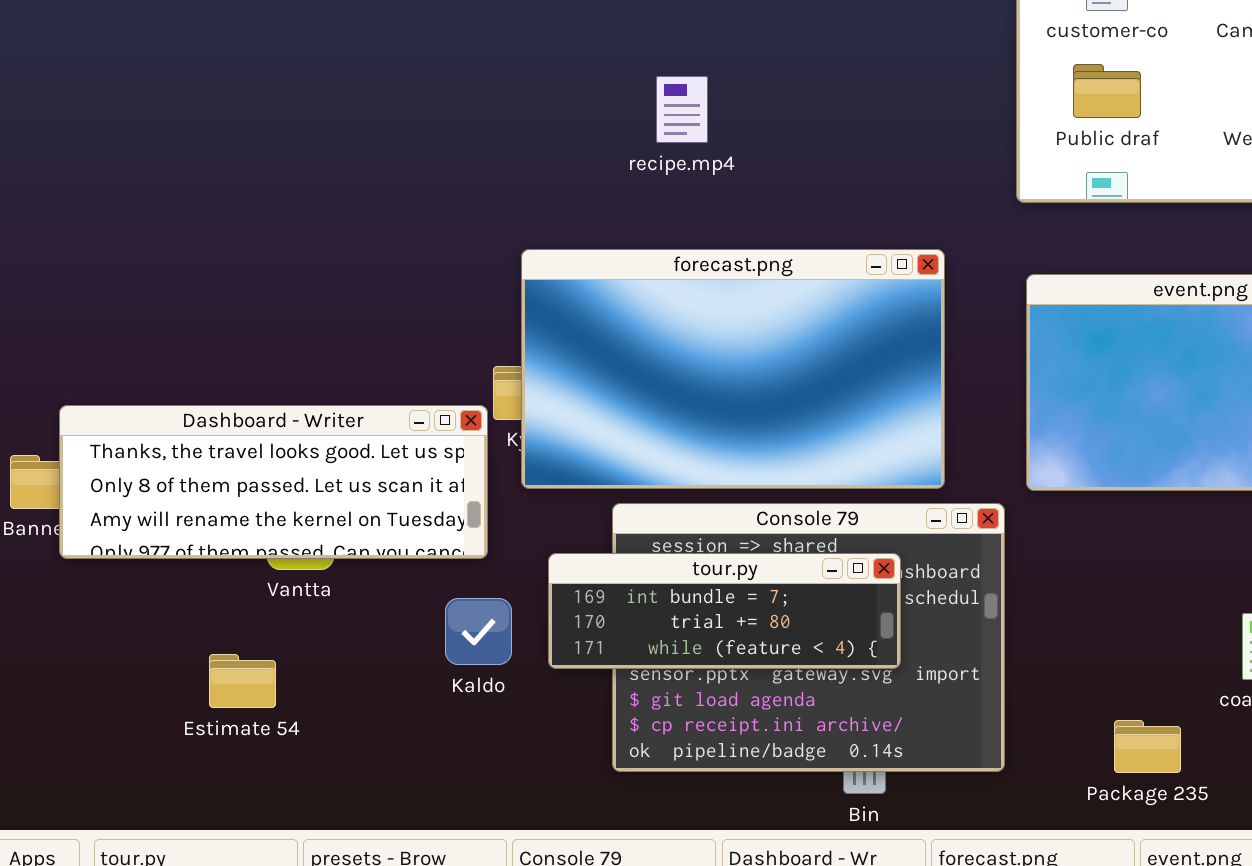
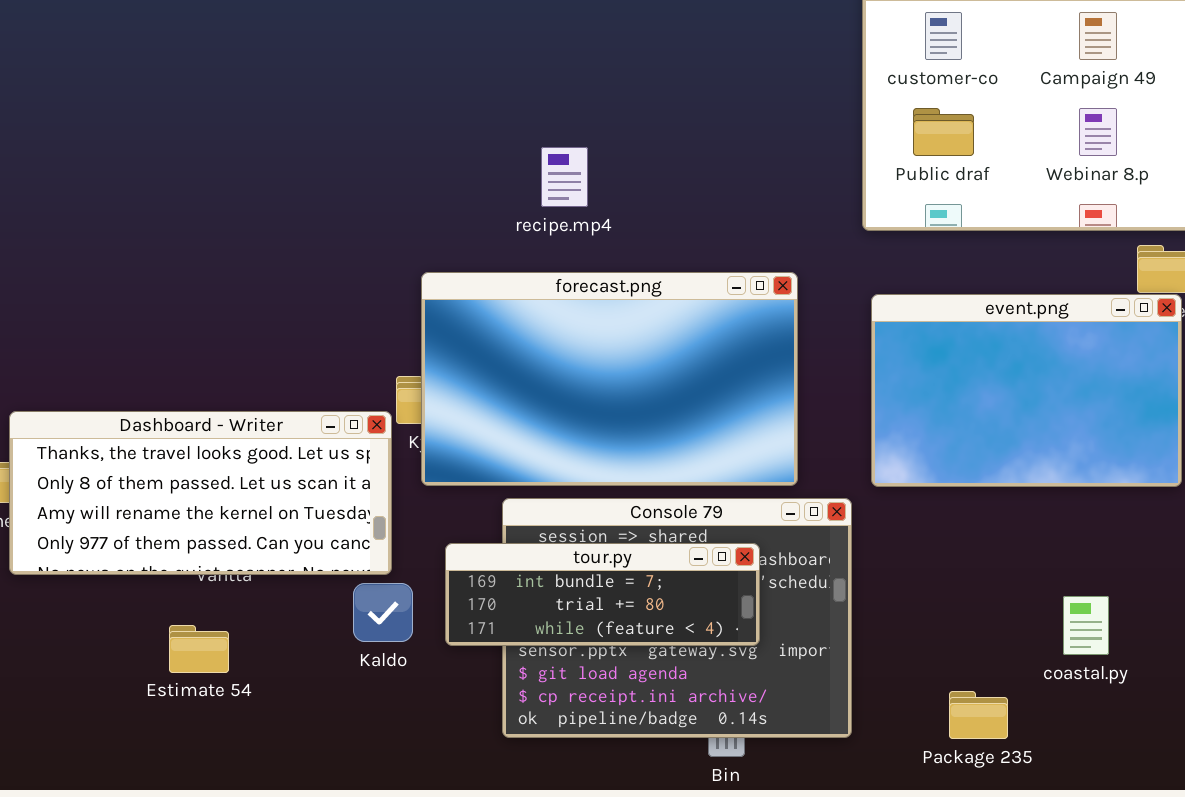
recipe.mp4: [656,76,708,143] -> [541,147,588,207], moved
Dashboard - Writer: [59,405,488,559] -> [9,411,392,575], resized
Estimate 54: [209,654,276,708] -> [169,625,229,673], moved

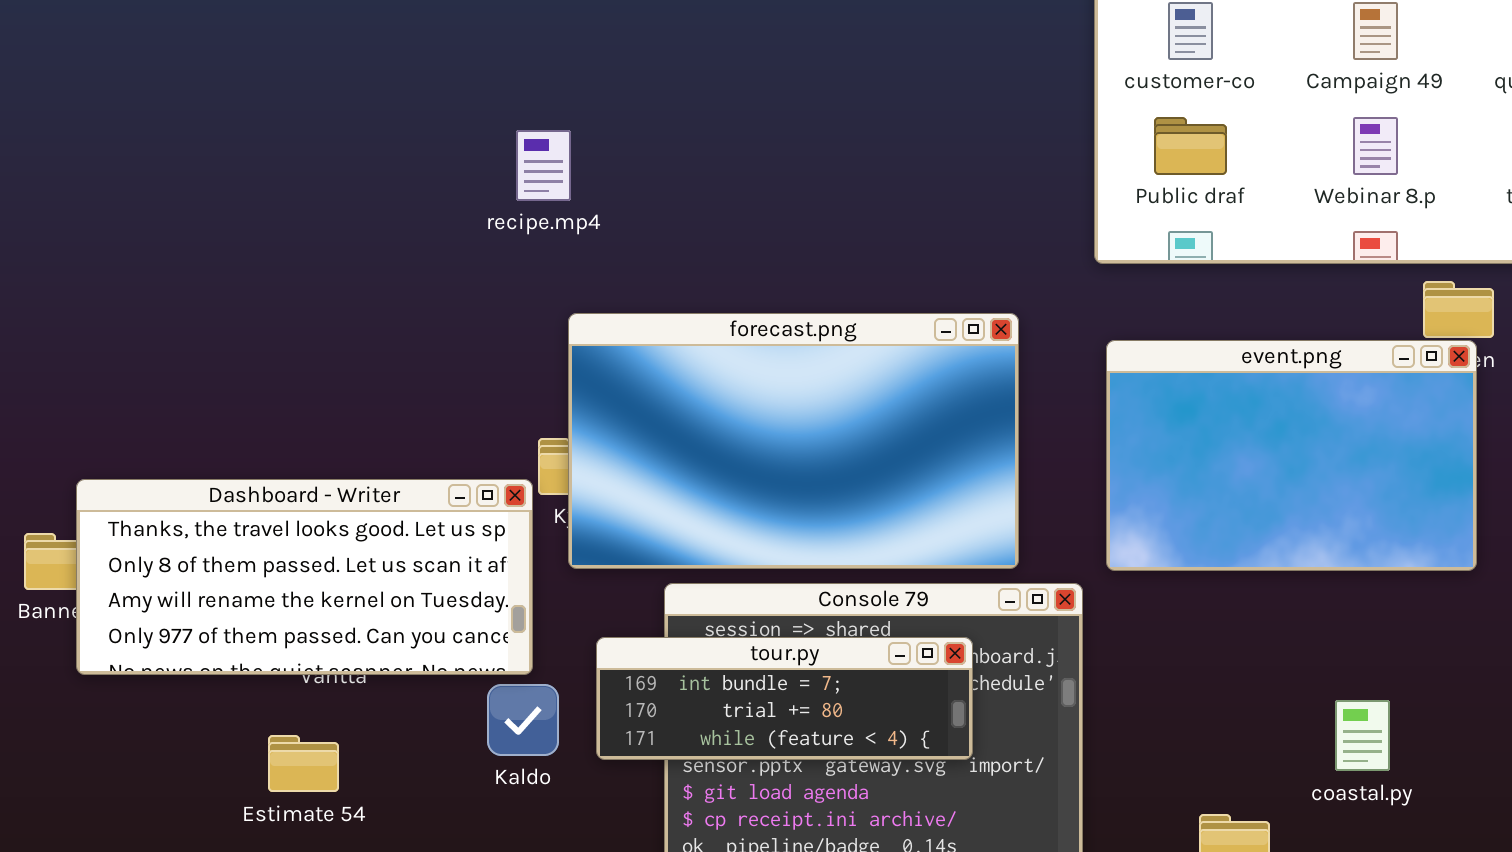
recipe.mp4: [541,147,588,207] -> [516,130,571,201], moved

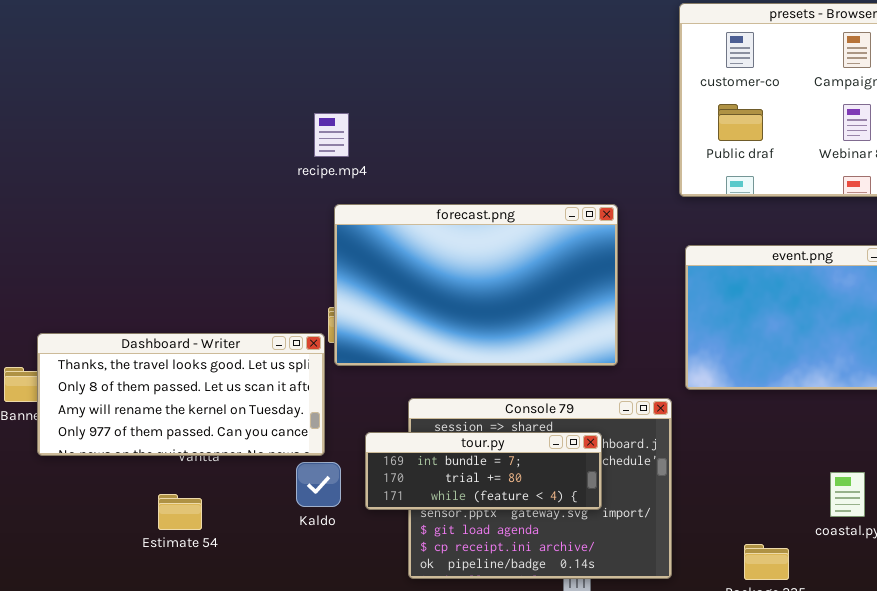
forecast.png: [568,313,1019,569] -> [334,204,618,366], moved

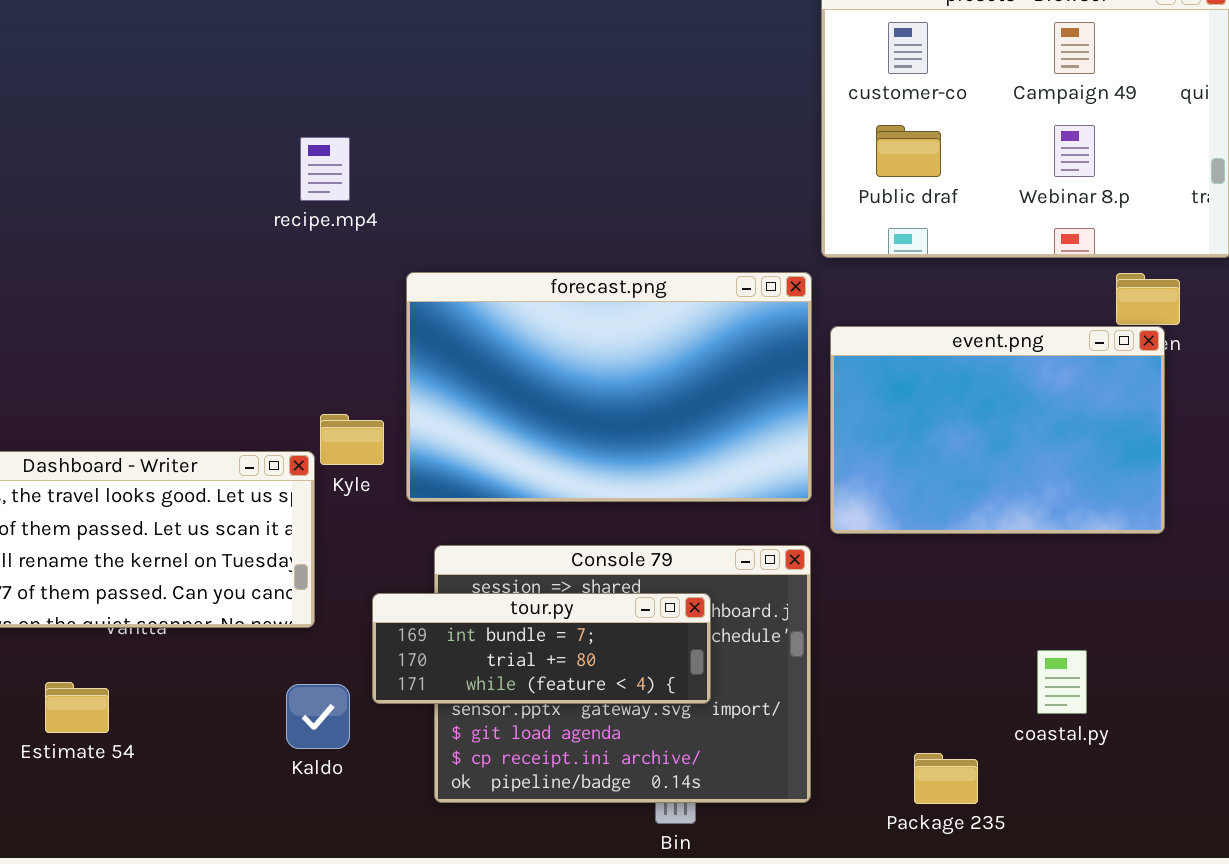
forecast.png: [334,204,618,366] -> [406,272,812,502], moved
Kaldo: [296,462,341,507] -> [286,684,350,749], moved
Estimate 54: [158,494,202,530] -> [45,682,109,733], moved

